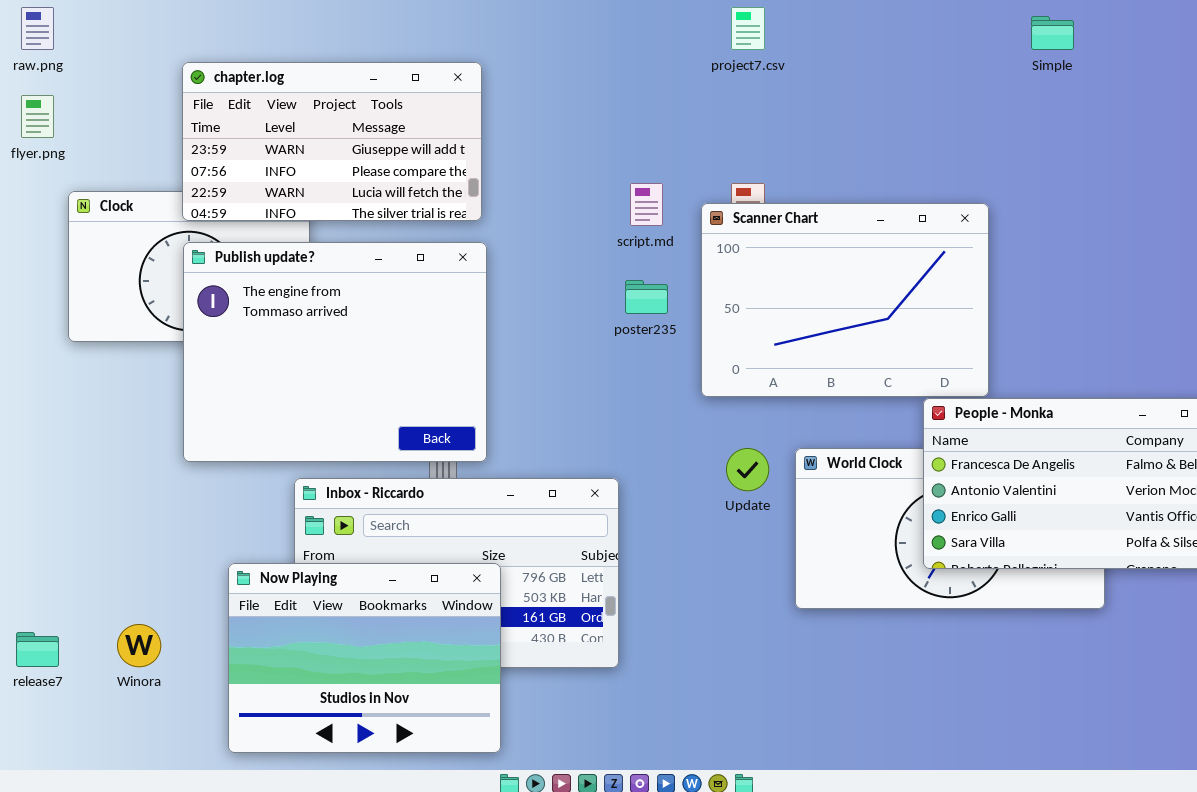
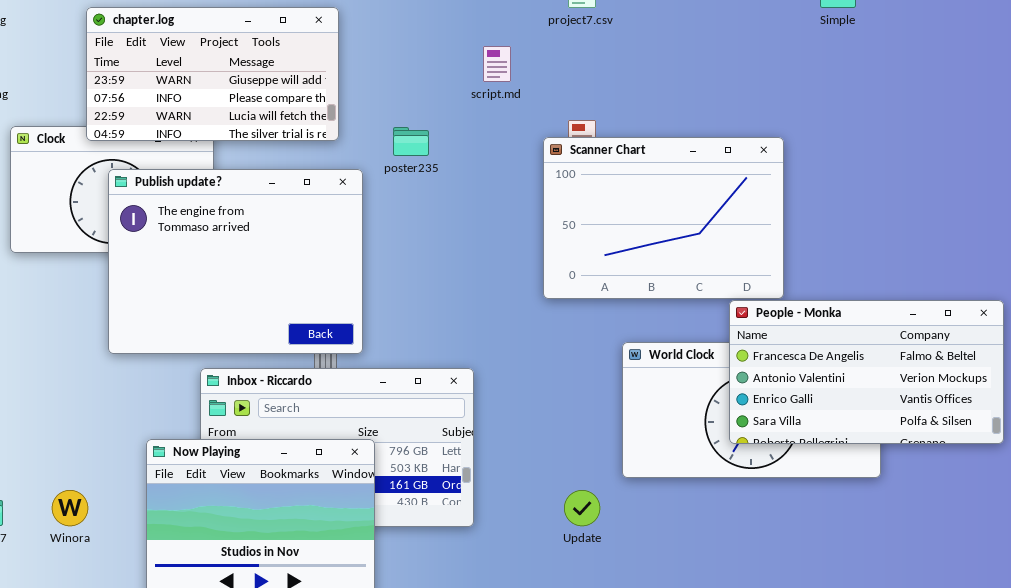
chapter.log: [182,62,482,221] -> [86,7,339,141], moved
script.md: [630,183,663,226] -> [483,46,511,82], moved
poster235: [625,280,668,314] -> [393,127,429,156], moved
Update: [726,448,769,491] -> [564,490,600,526], moved

